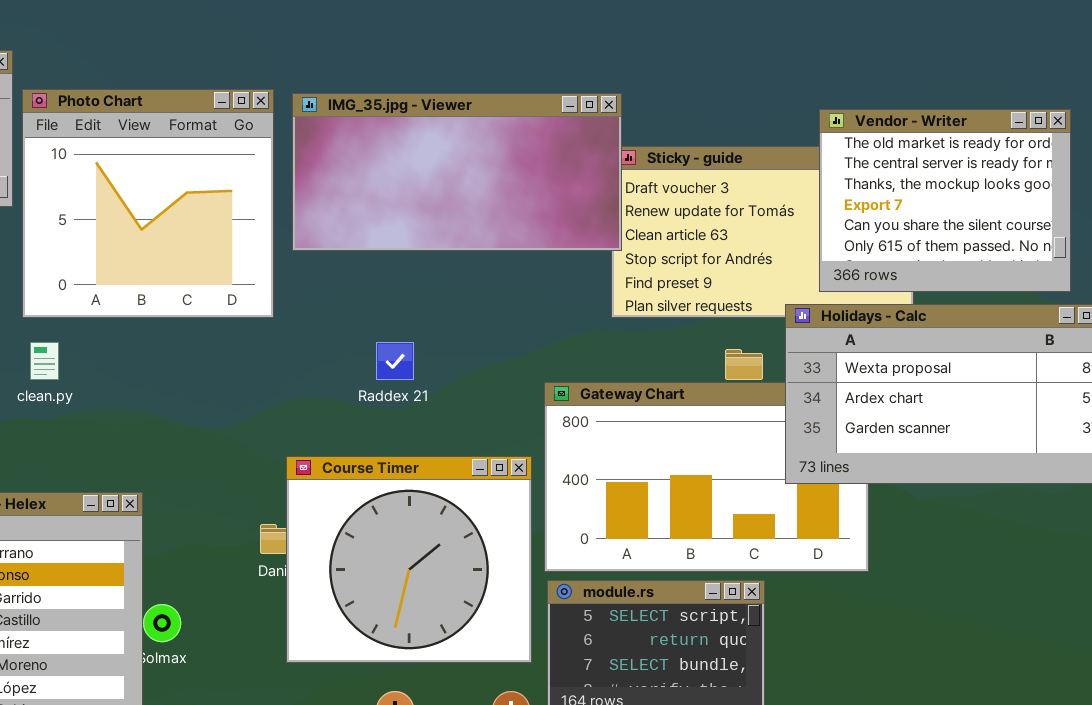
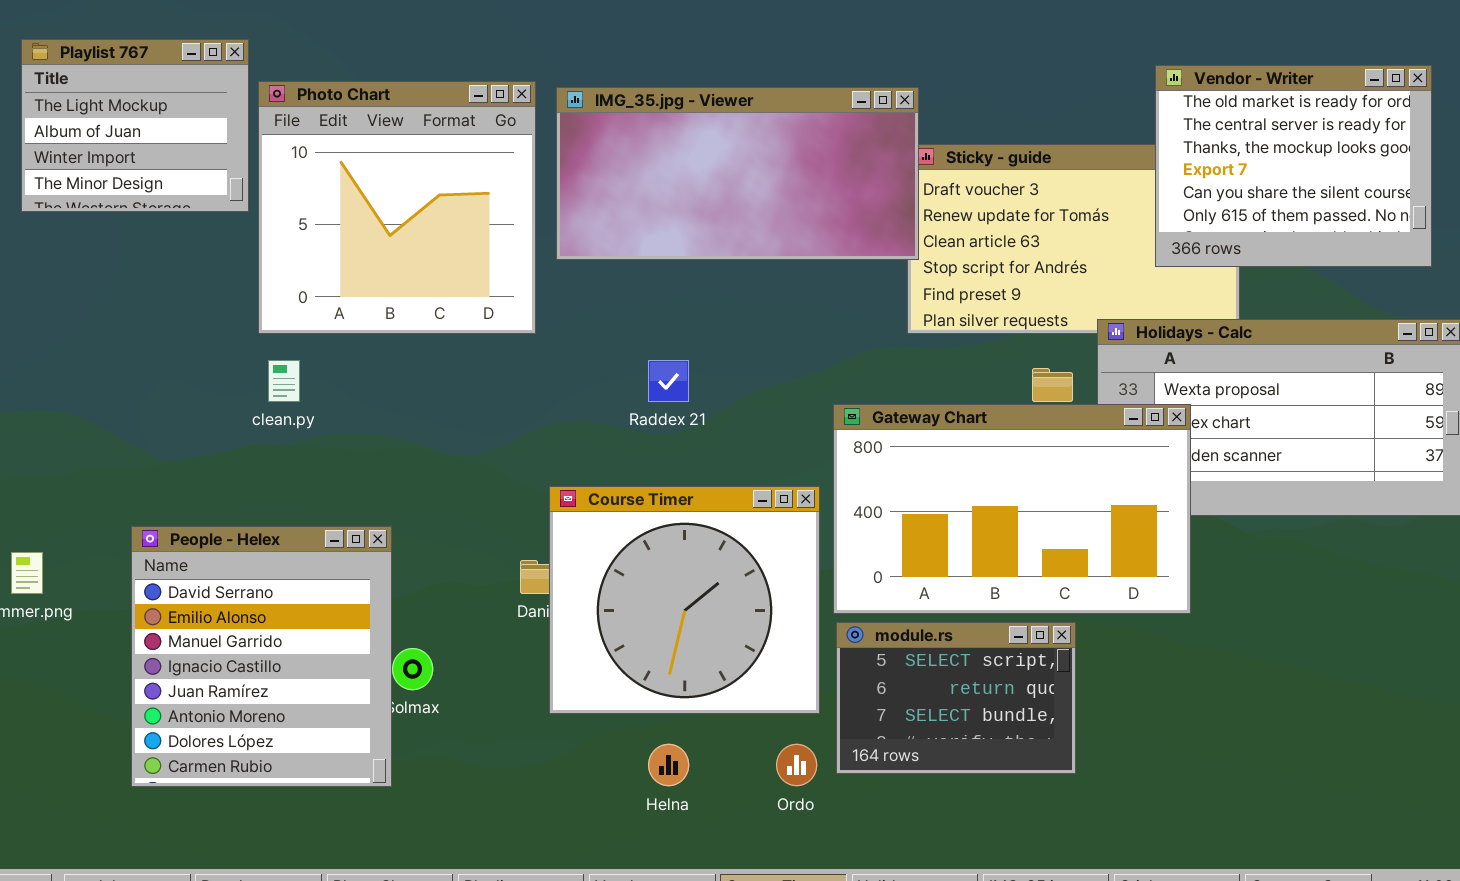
Vendor - Writer: [819,109,1071,292] -> [1155,65,1432,267], moved
Gateway Chart: [544,382,869,572] -> [833,404,1191,614], raised

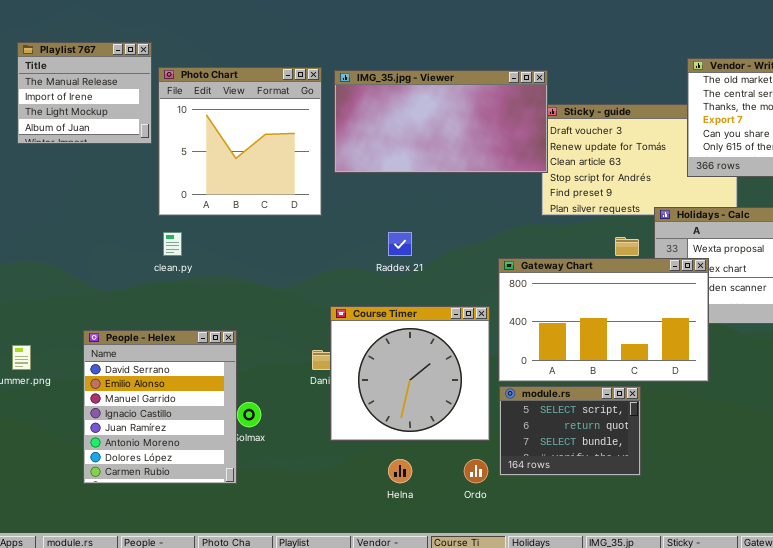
Playlist 767: [21,39,249,212] -> [17,42,152,144], scrolled up 2 rows

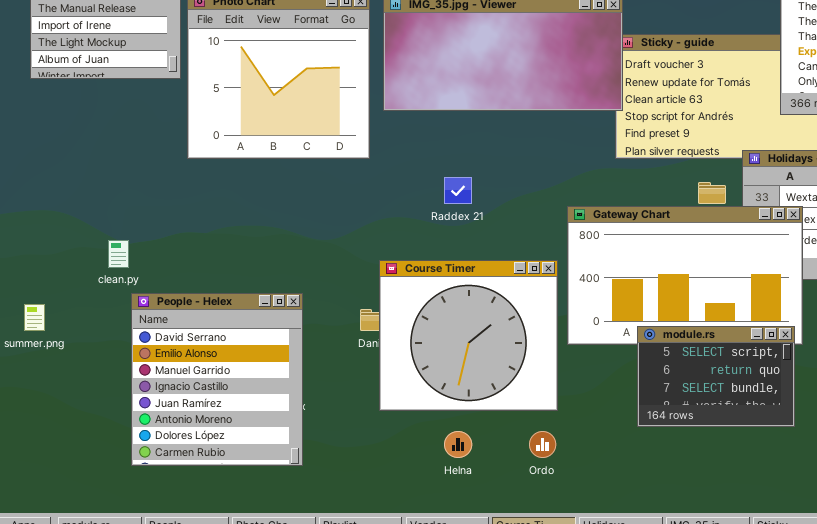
clean.py: [163,232,182,256] -> [108,240,129,268], moved
People - Helex: [83,330,237,484] -> [131,293,303,466], moved
module.rs: [499,386,641,476] -> [637,326,795,427], moved

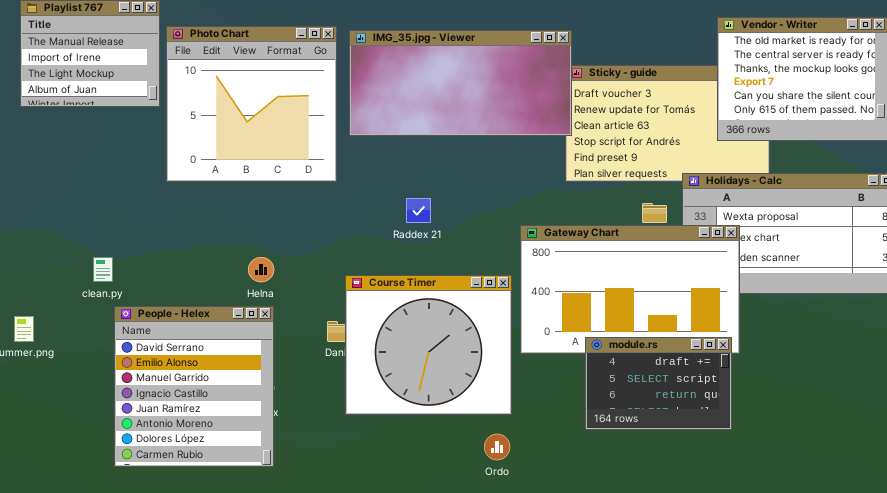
module.rs: [637,326,795,427] -> [585,337,732,430], scrolled up 1 row
Helna: [444,431,472,458] -> [248,257,274,282], moved

